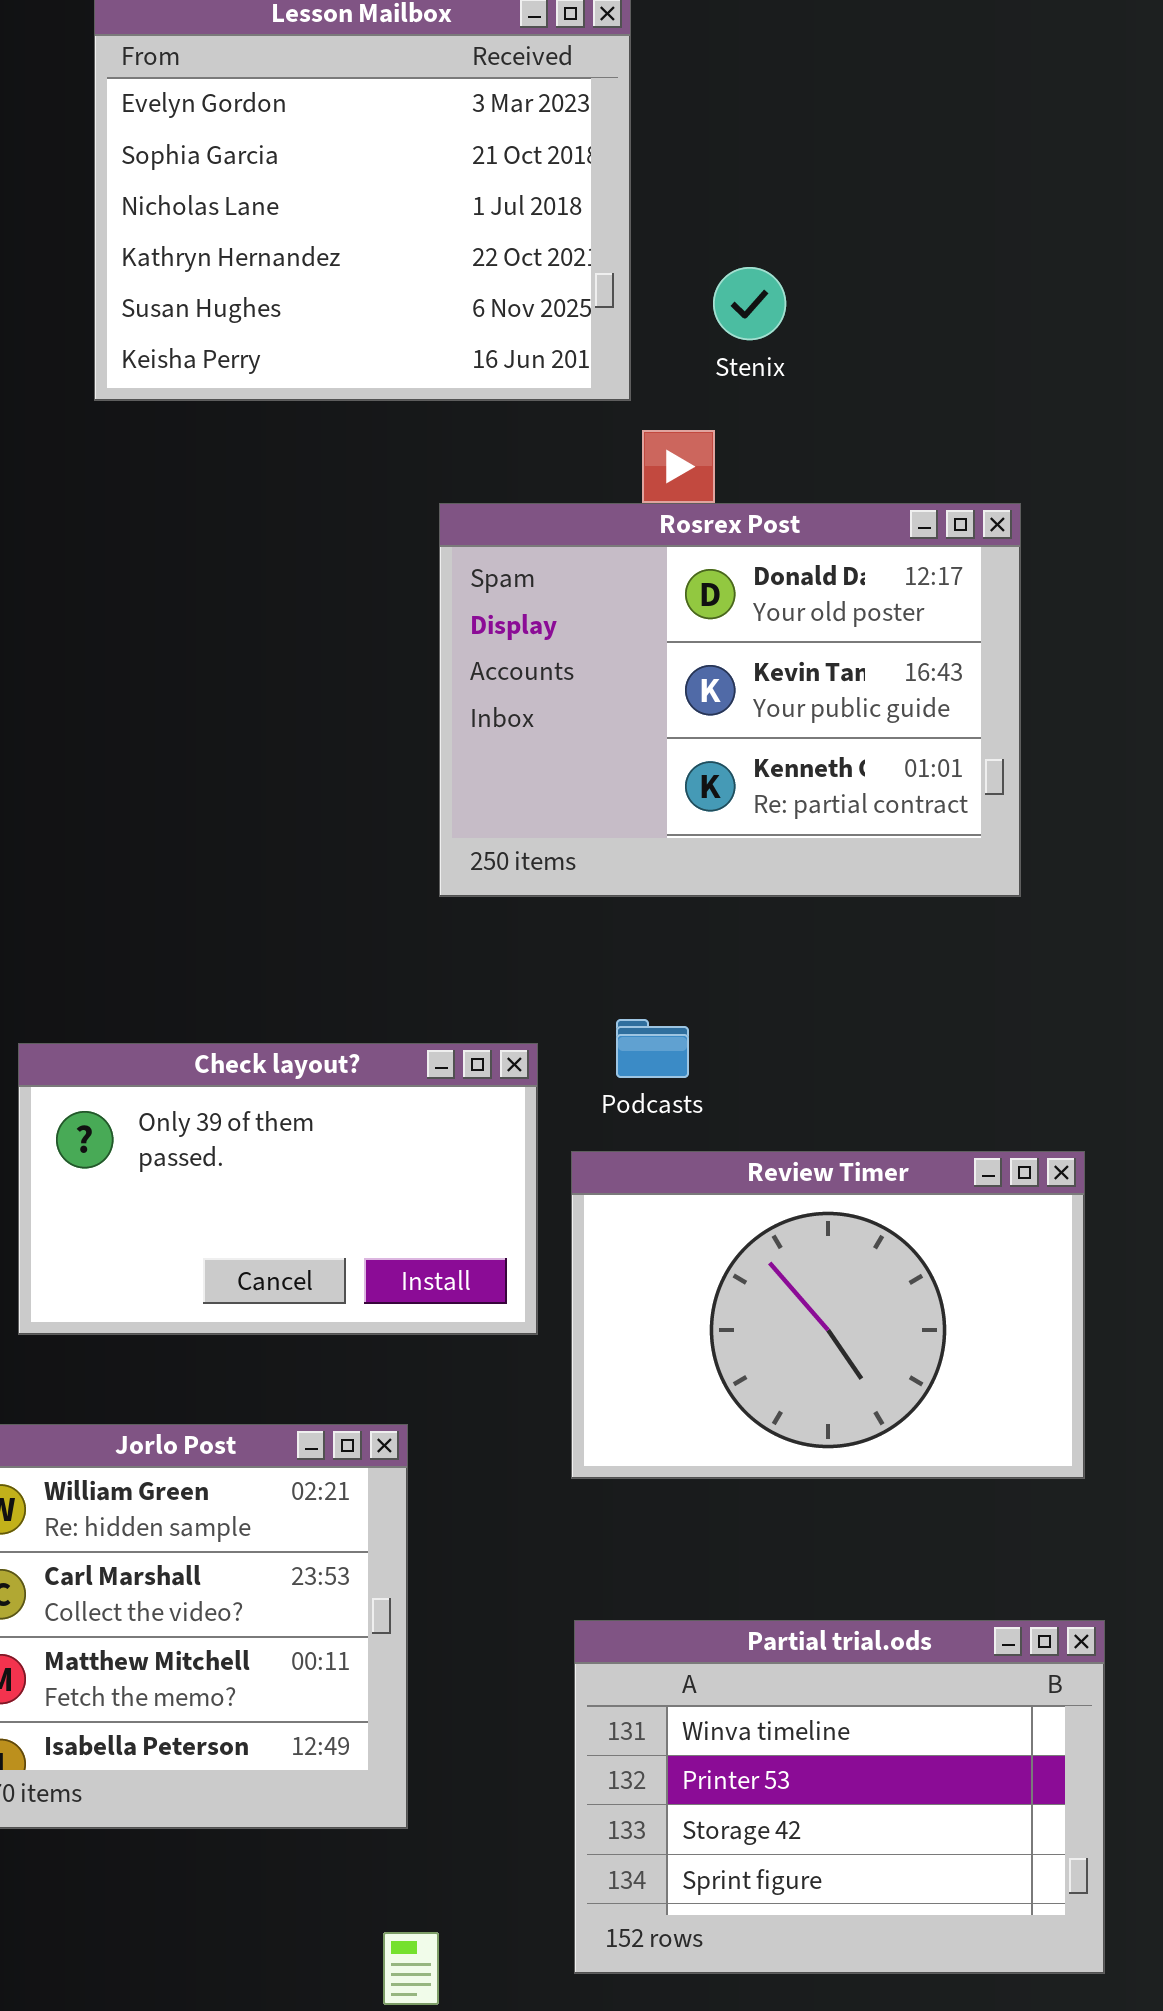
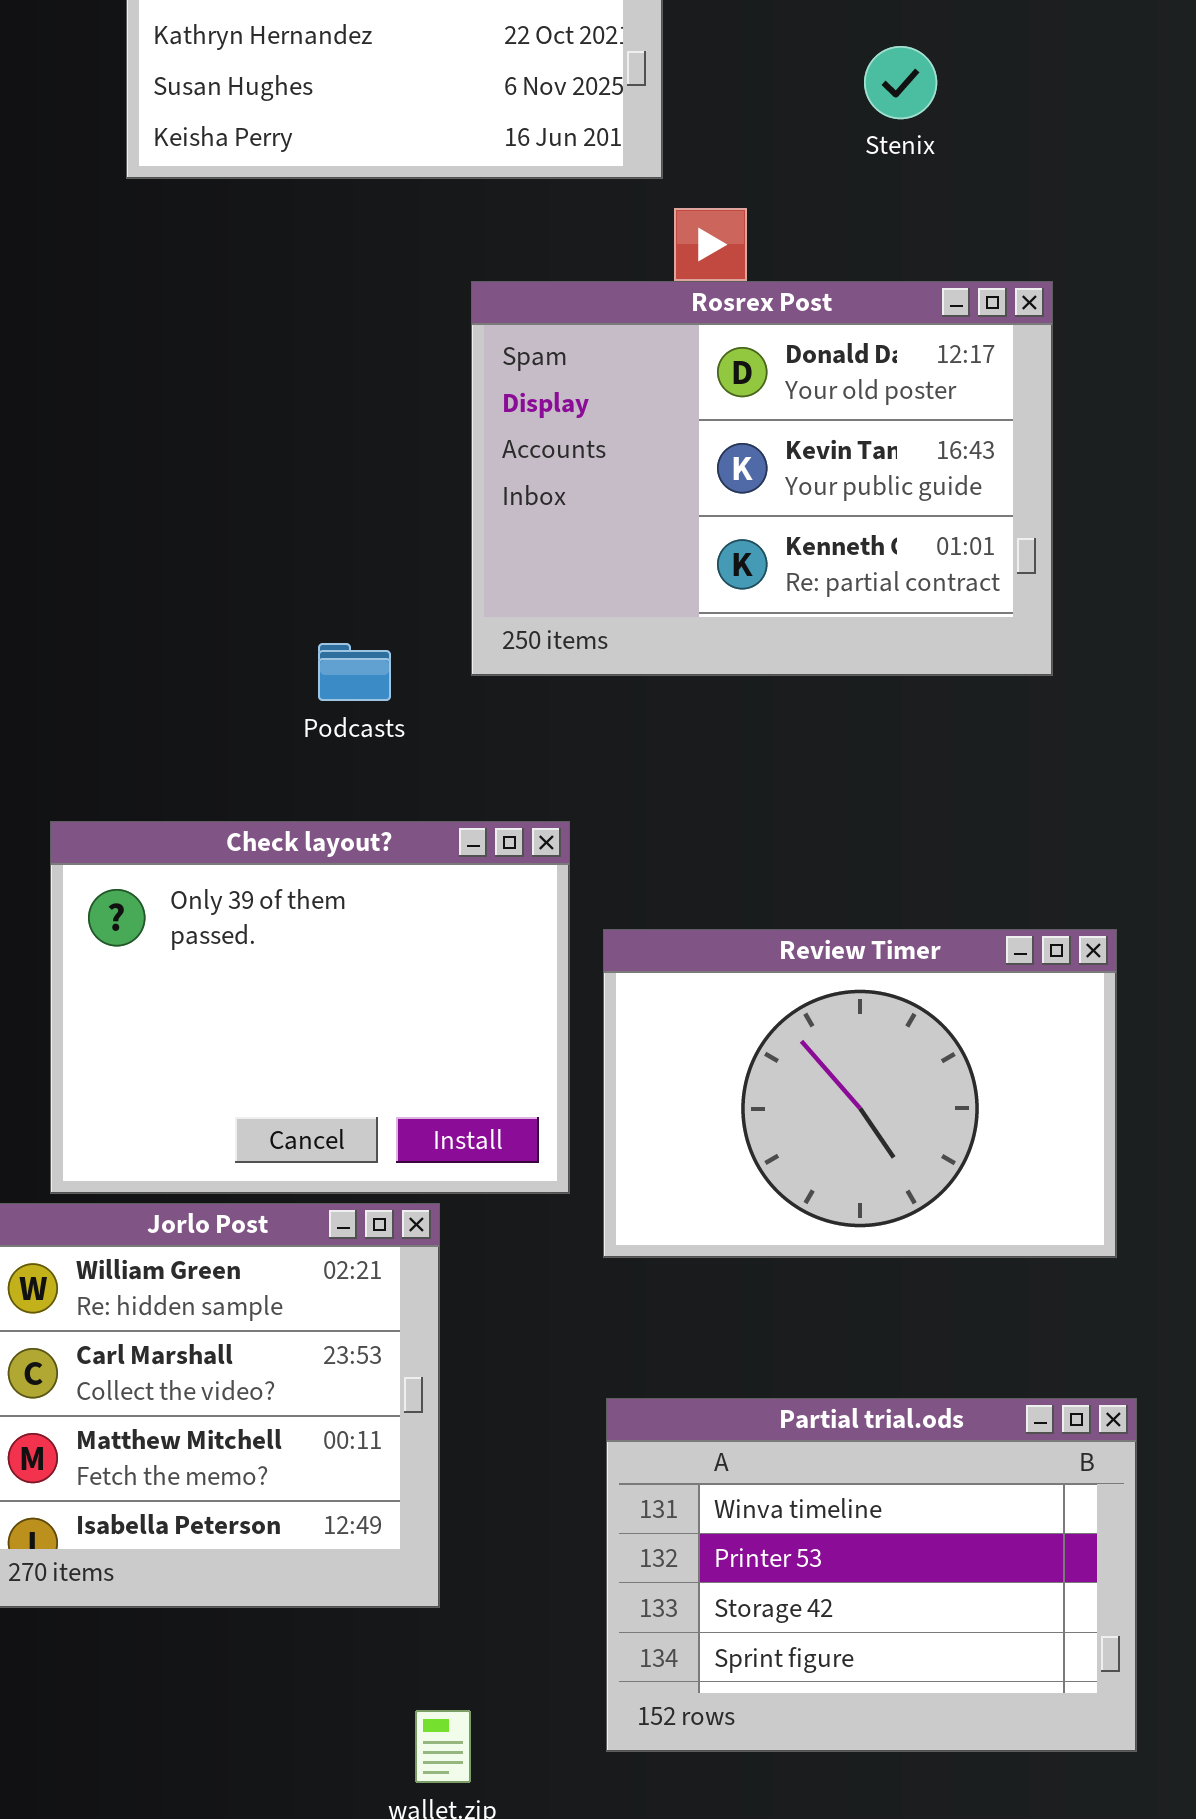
Stenix: [713,267,786,340] -> [864,46,937,119], moved
Podcasts: [616,1019,689,1078] -> [318,643,391,701], moved
Check layout?: [18,1043,538,1335] -> [50,821,570,1194], resized

